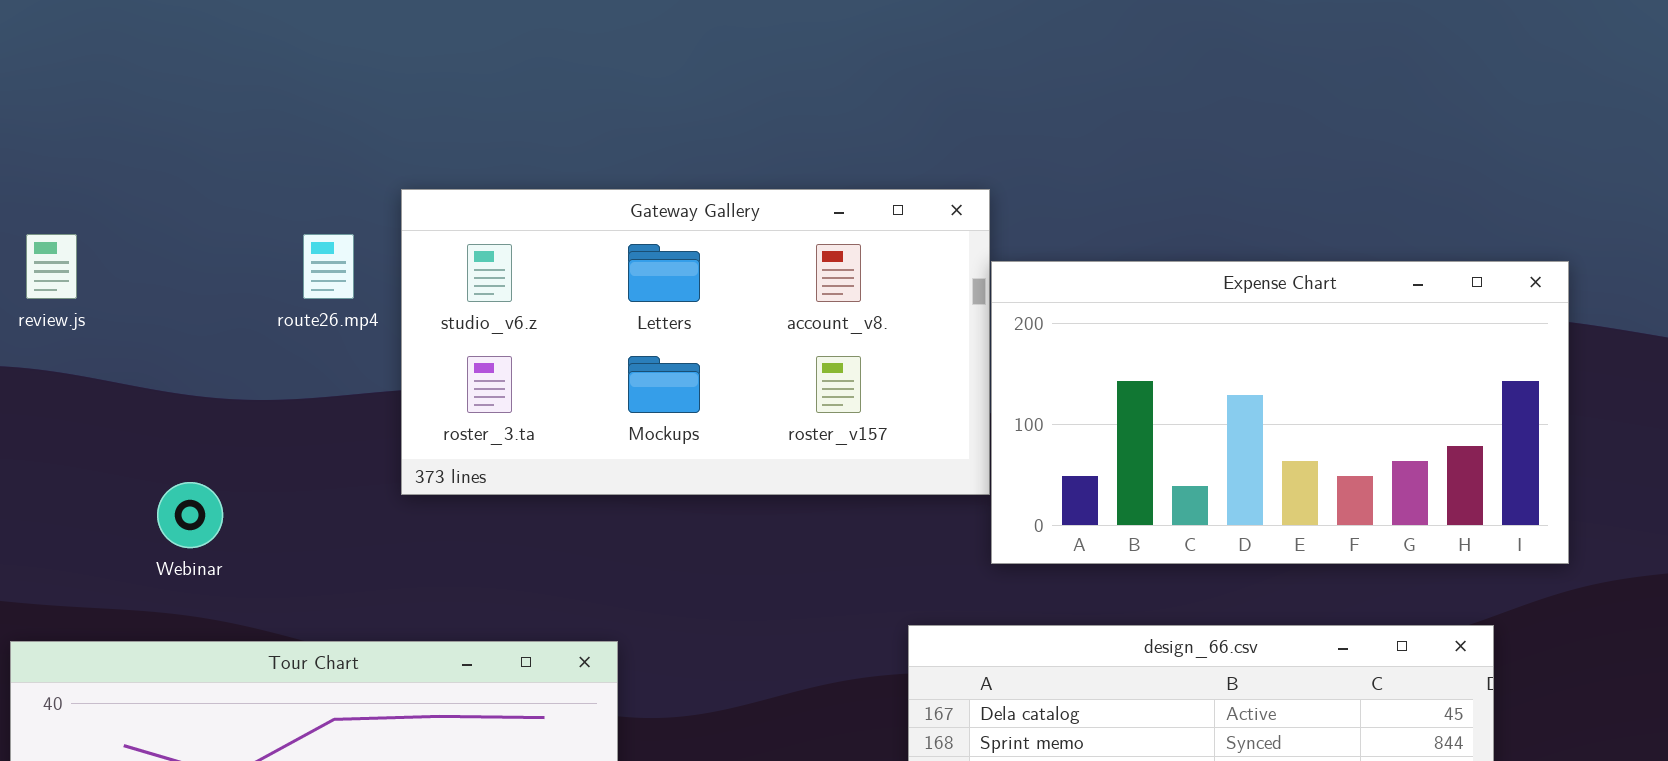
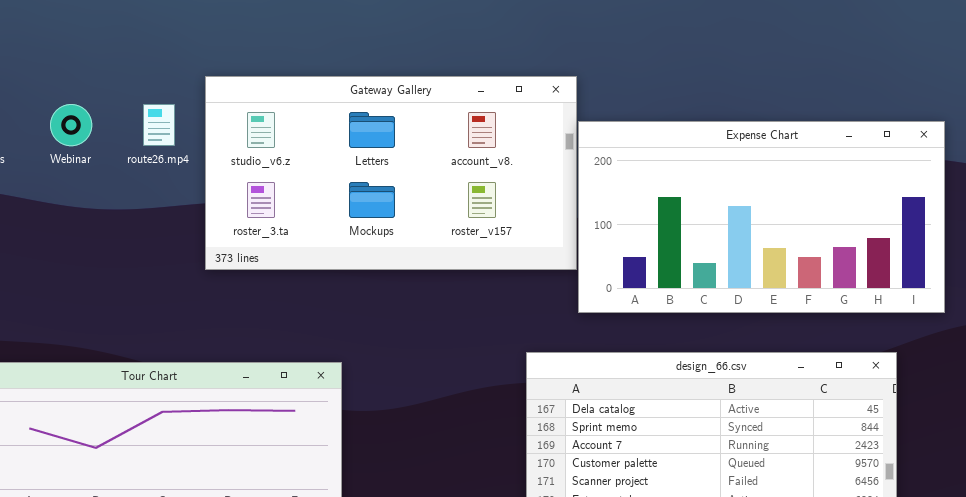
Webinar: [157,482,223,548] -> [50,104,92,146], moved

